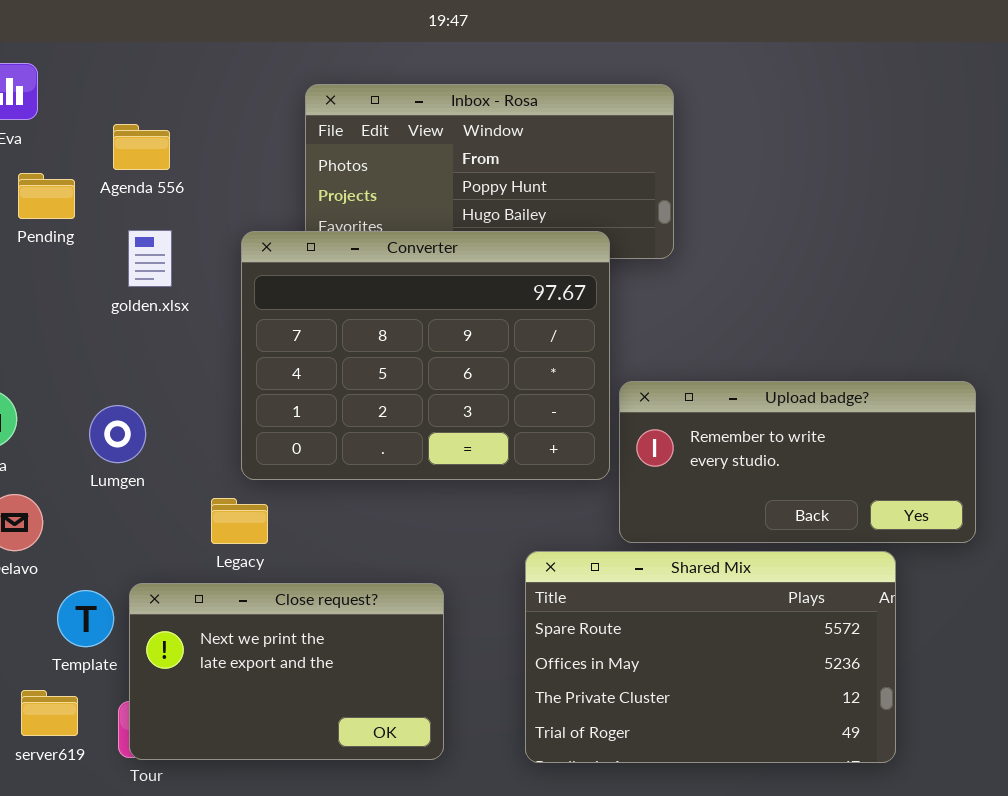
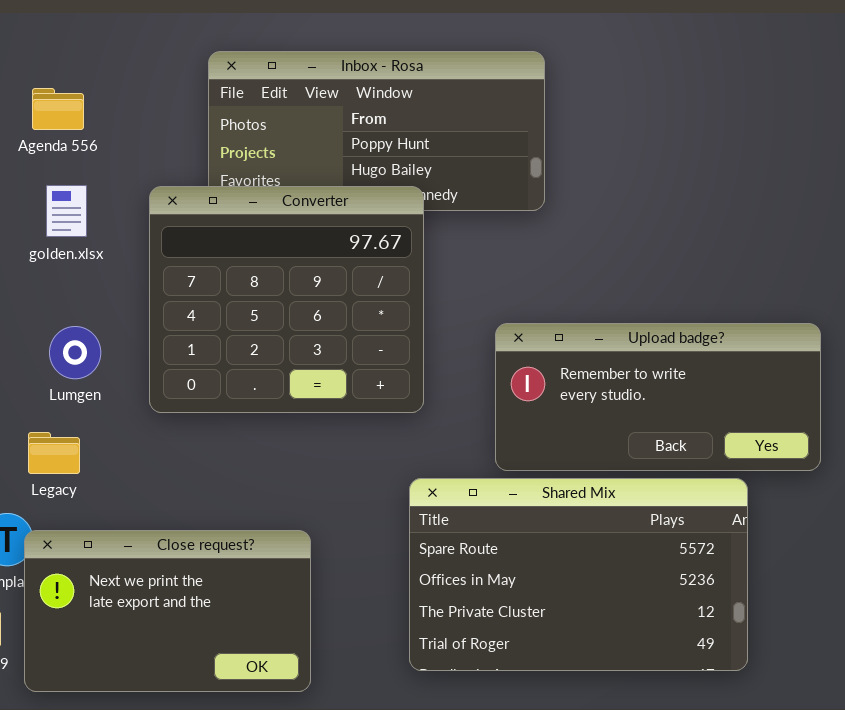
Converter: [241,231,610,480] -> [149,186,424,413], resized
Lumgen: [89,405,146,463] -> [49,326,101,379], moved
Legacy: [211,498,268,544] -> [28,432,80,474], moved
Close request?: [129,583,444,760] -> [24,530,311,692], moved

